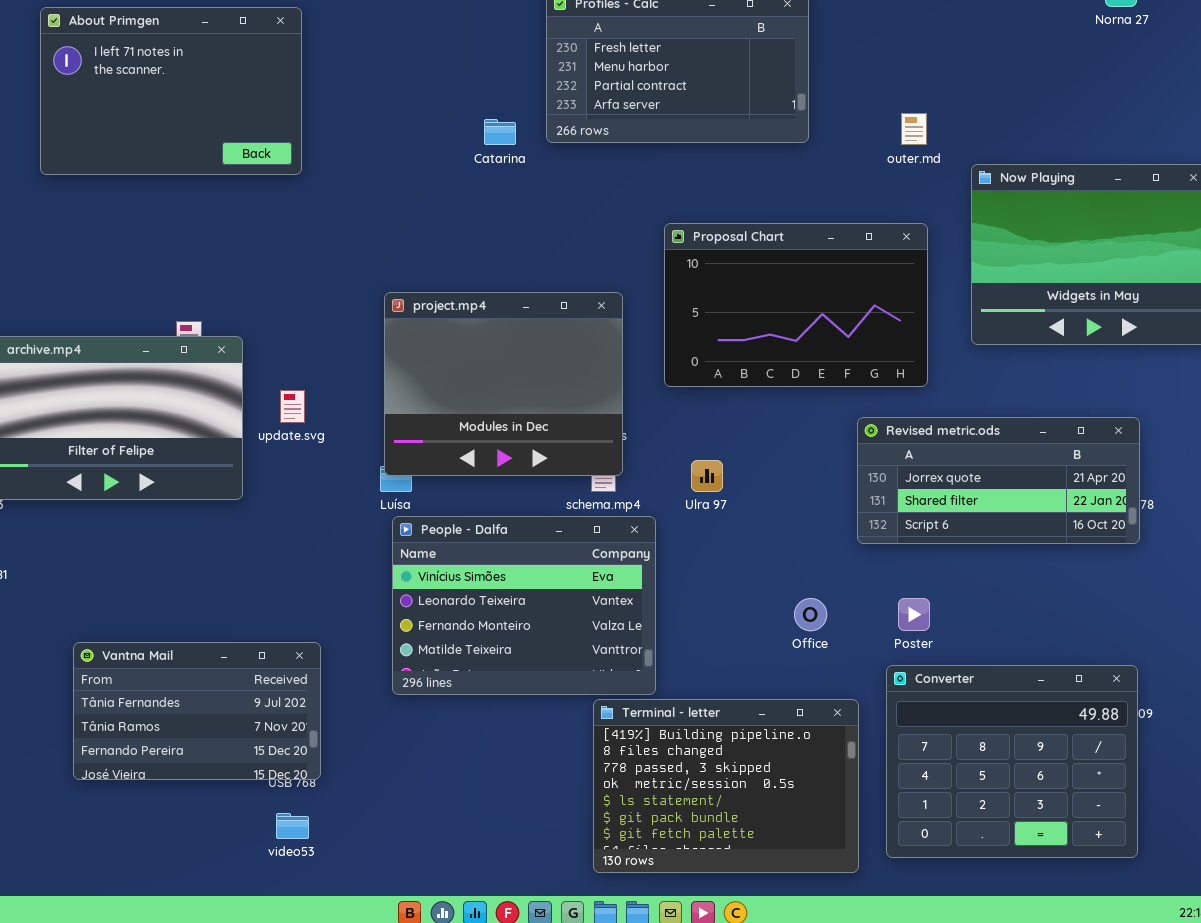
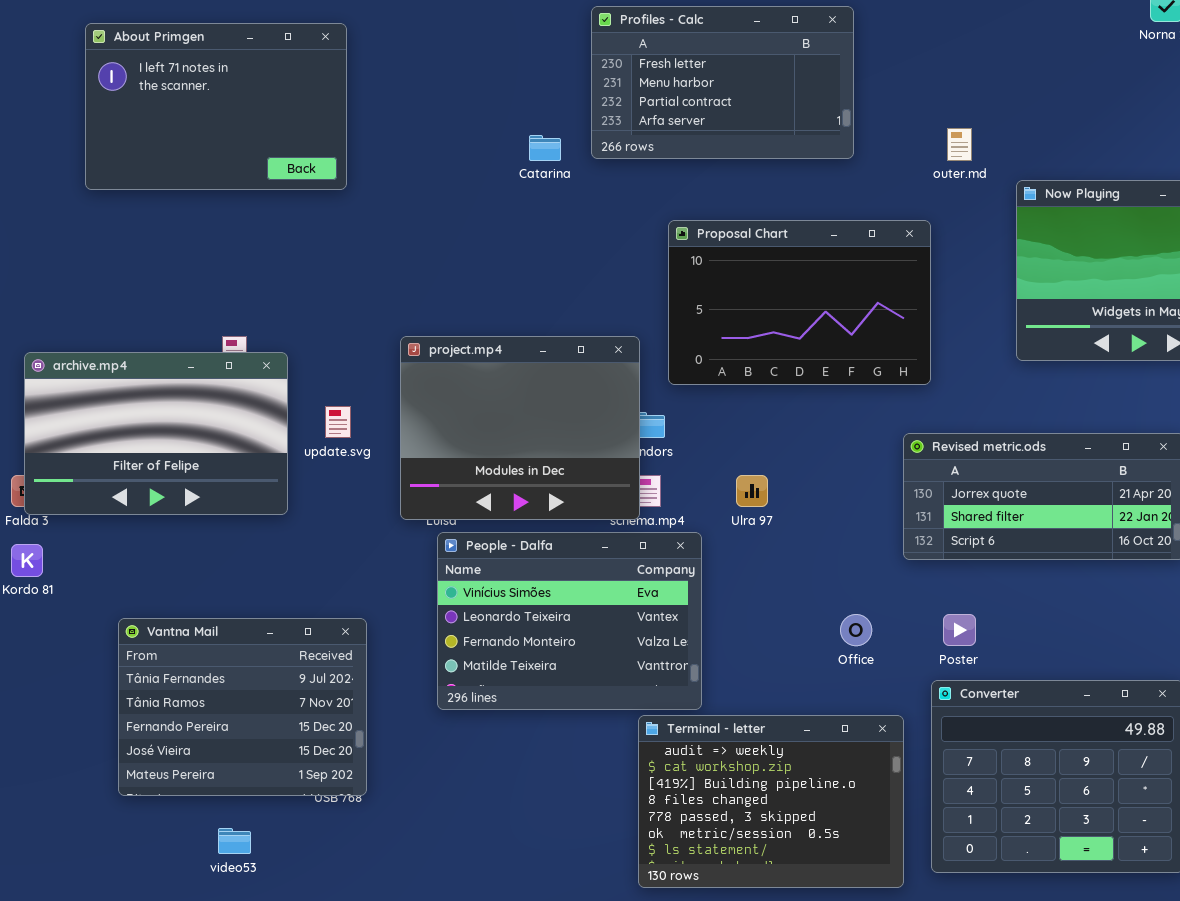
Proposal Chart: [664,223,928,387] -> [668,220,931,385], moved
project.mp4: [384,292,623,476] -> [400,336,640,520], moved
Vantna Mail: [73,642,321,780] -> [118,618,367,796], resized
Terminal - letter: [593,699,859,873] -> [638,715,904,888], scrolled up 2 rows
video53: [276,813,309,839] -> [218,828,251,854], moved

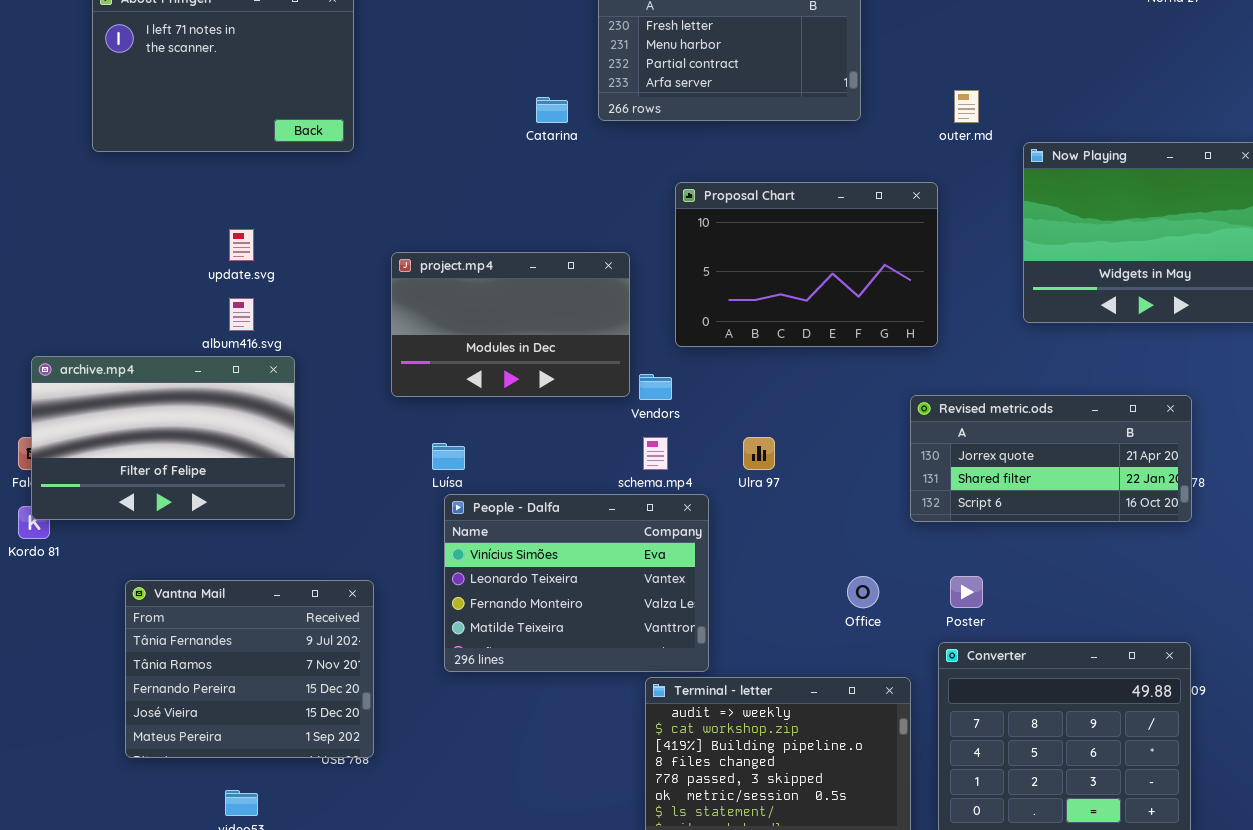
project.mp4: [400,336,640,520] -> [391,252,630,397], moved, resized
archive.mp4: [24,352,288,515] -> [31,356,295,520], moved
update.svg: [325,406,351,438] -> [229,229,254,261], moved

